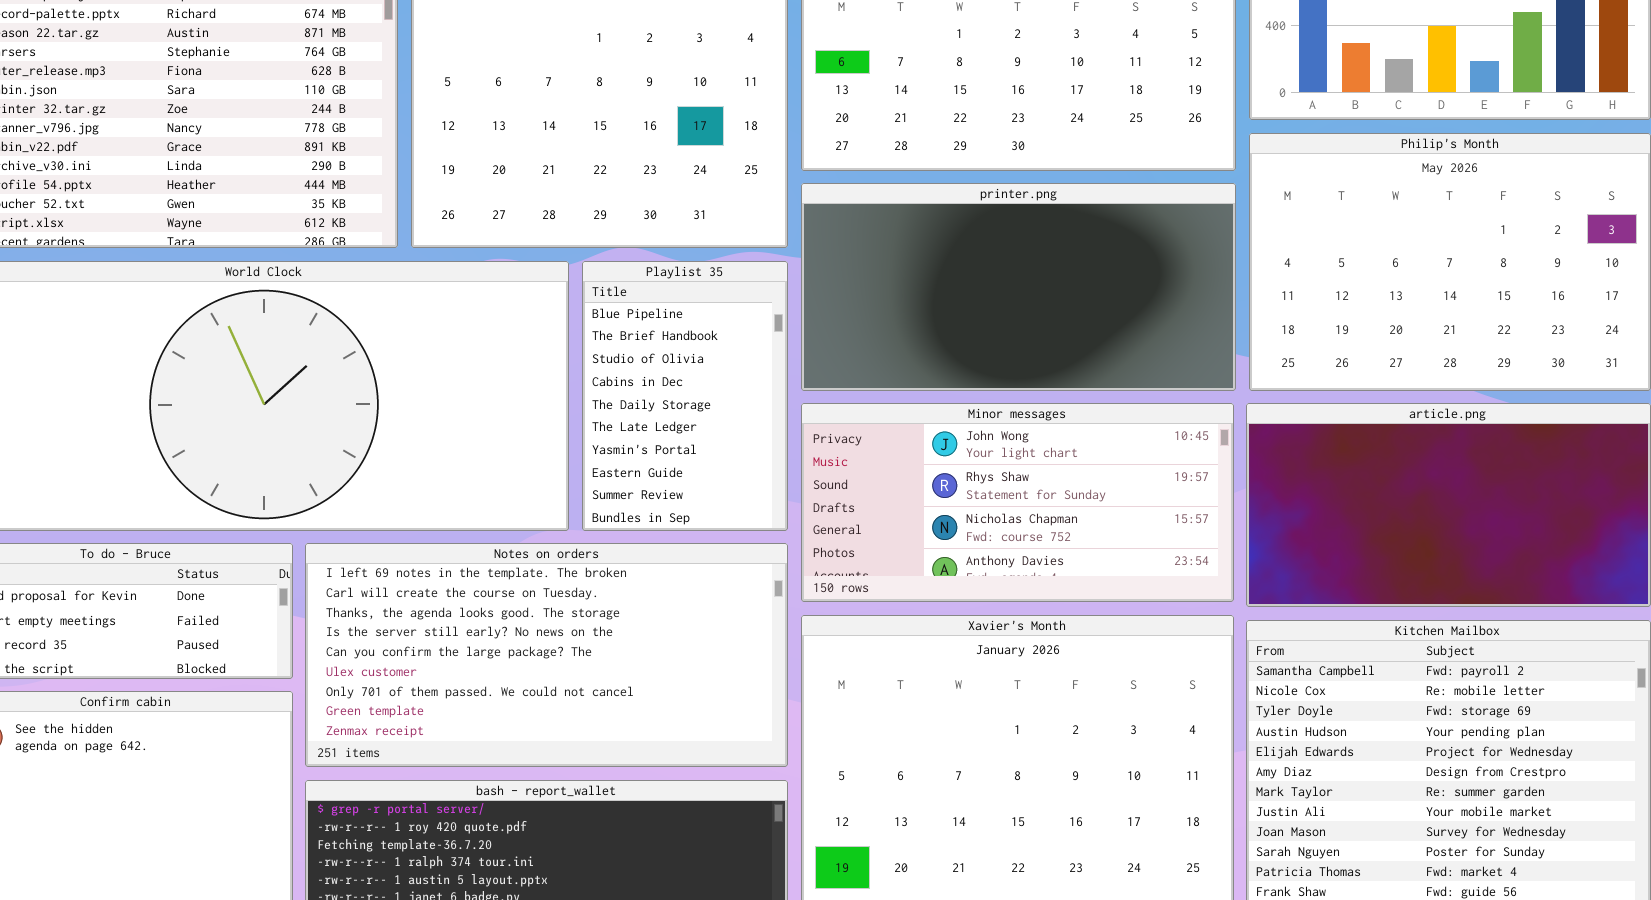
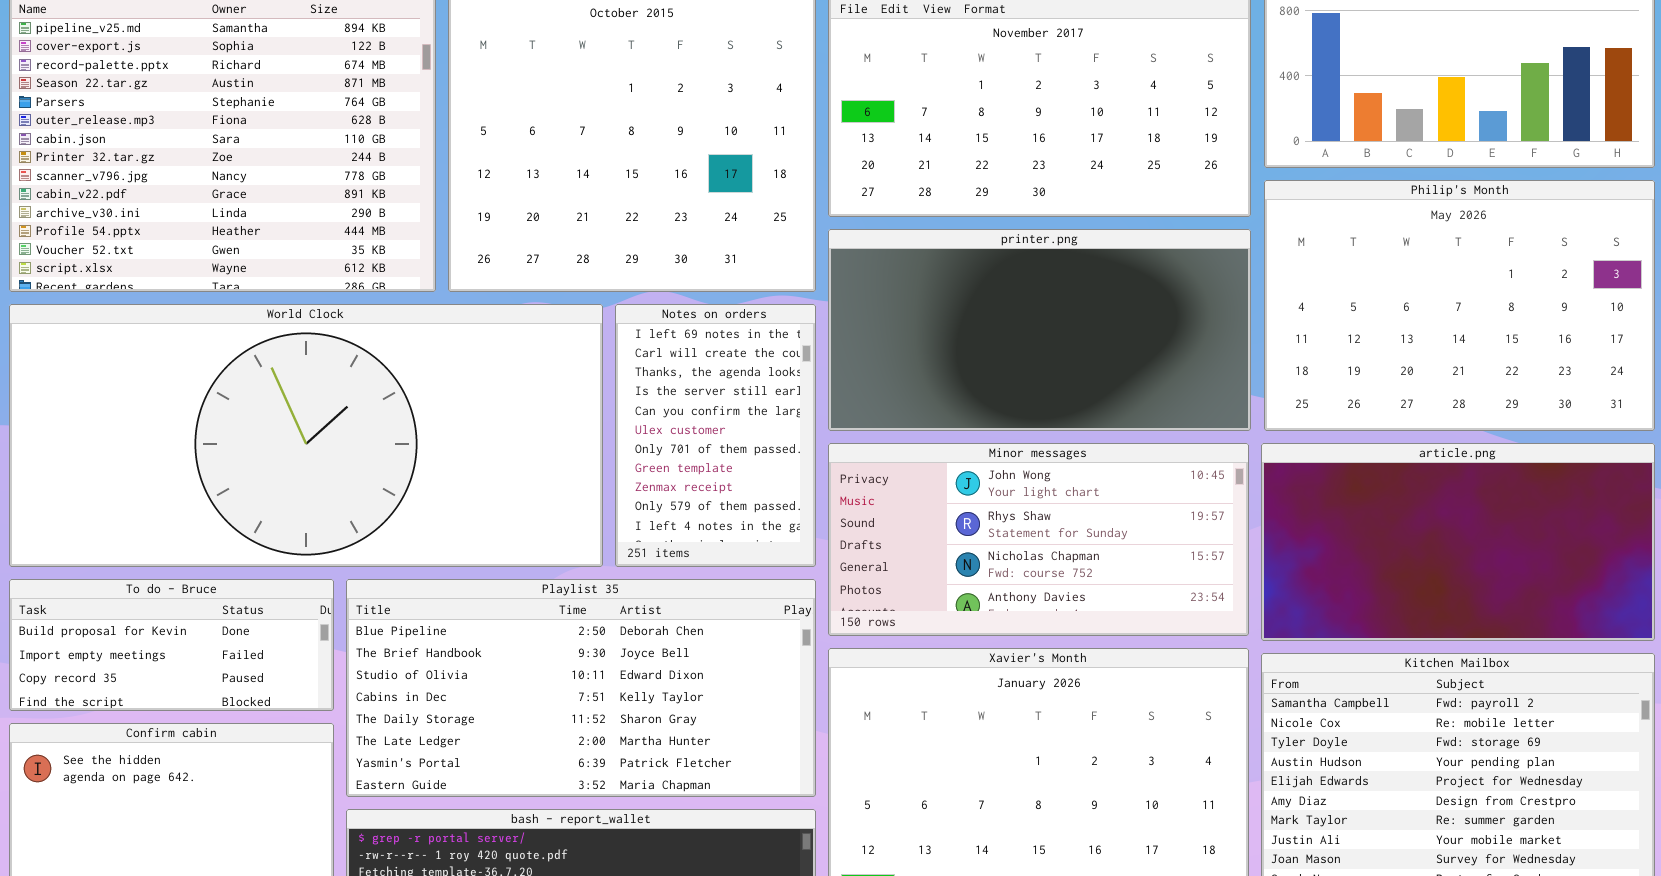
Playlist 35: [582,261,788,531] -> [346,579,816,797], moved, resized
Notes on orders: [305,543,788,767] -> [615,304,816,567], moved, resized

